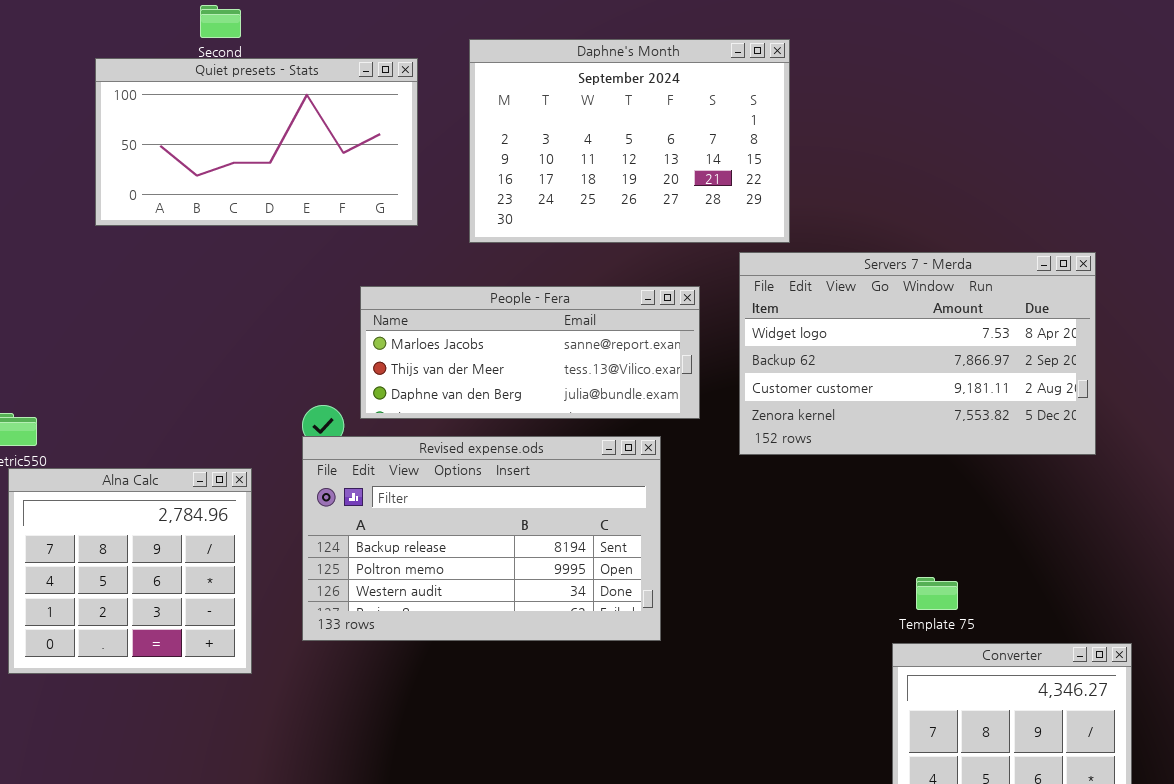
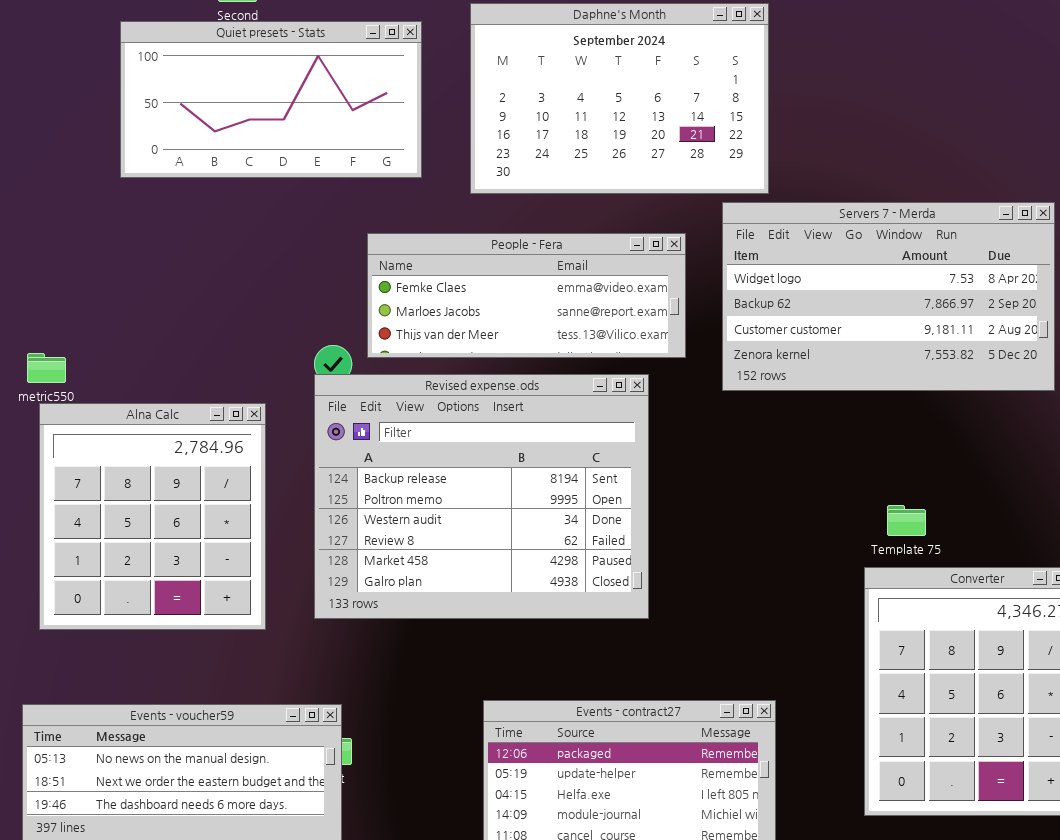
People - Fera: [360,286,700,419] -> [367,233,686,358], scrolled up 1 row
Revised expense.ods: [302,436,661,641] -> [314,374,649,619], resized
Alna Calc: [8,468,252,674] -> [39,403,266,630], resized

